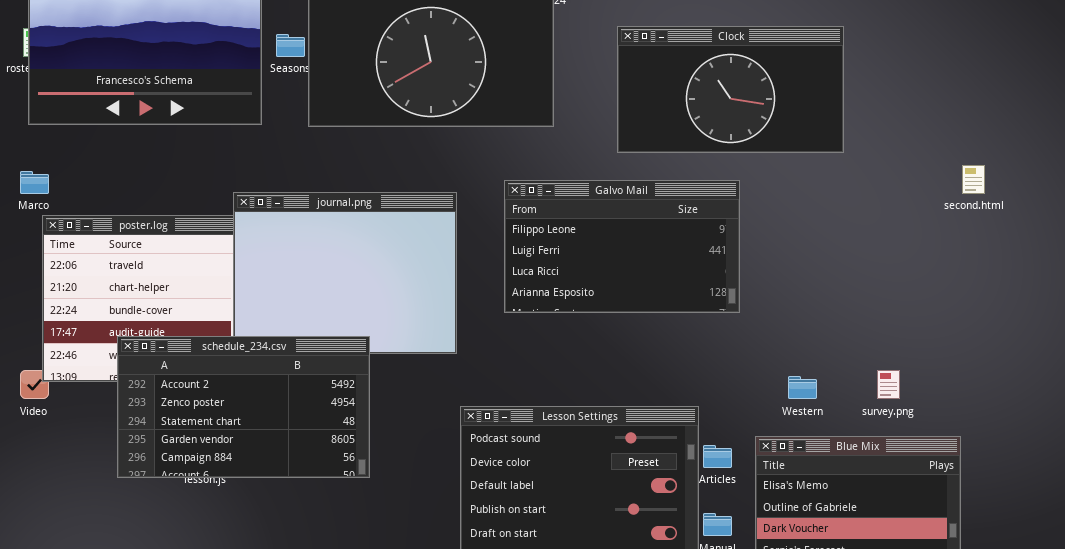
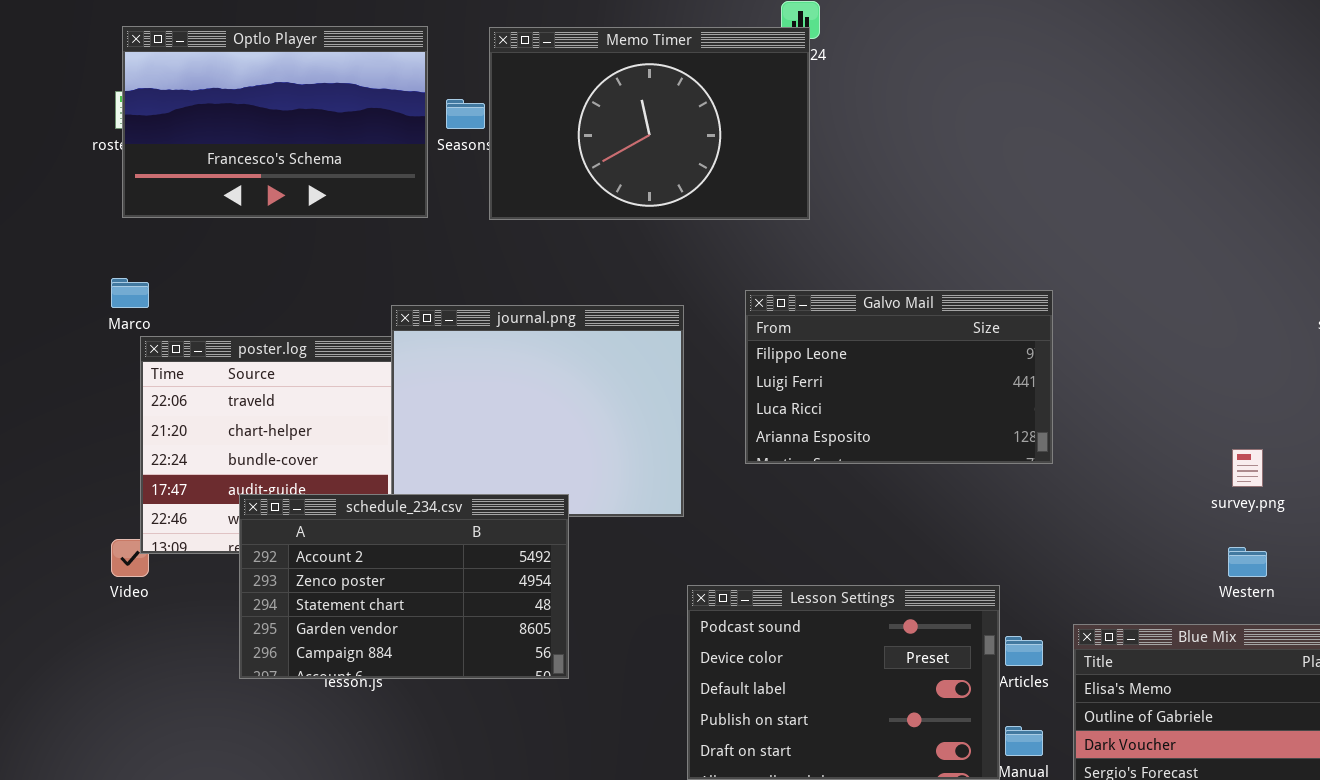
Clock: [617,26,844,153] -> none, closed
survey.png: [877,370,900,399] -> [1232,449,1263,487], moved
Western: [788,376,817,399] -> [1228,547,1267,577], moved

